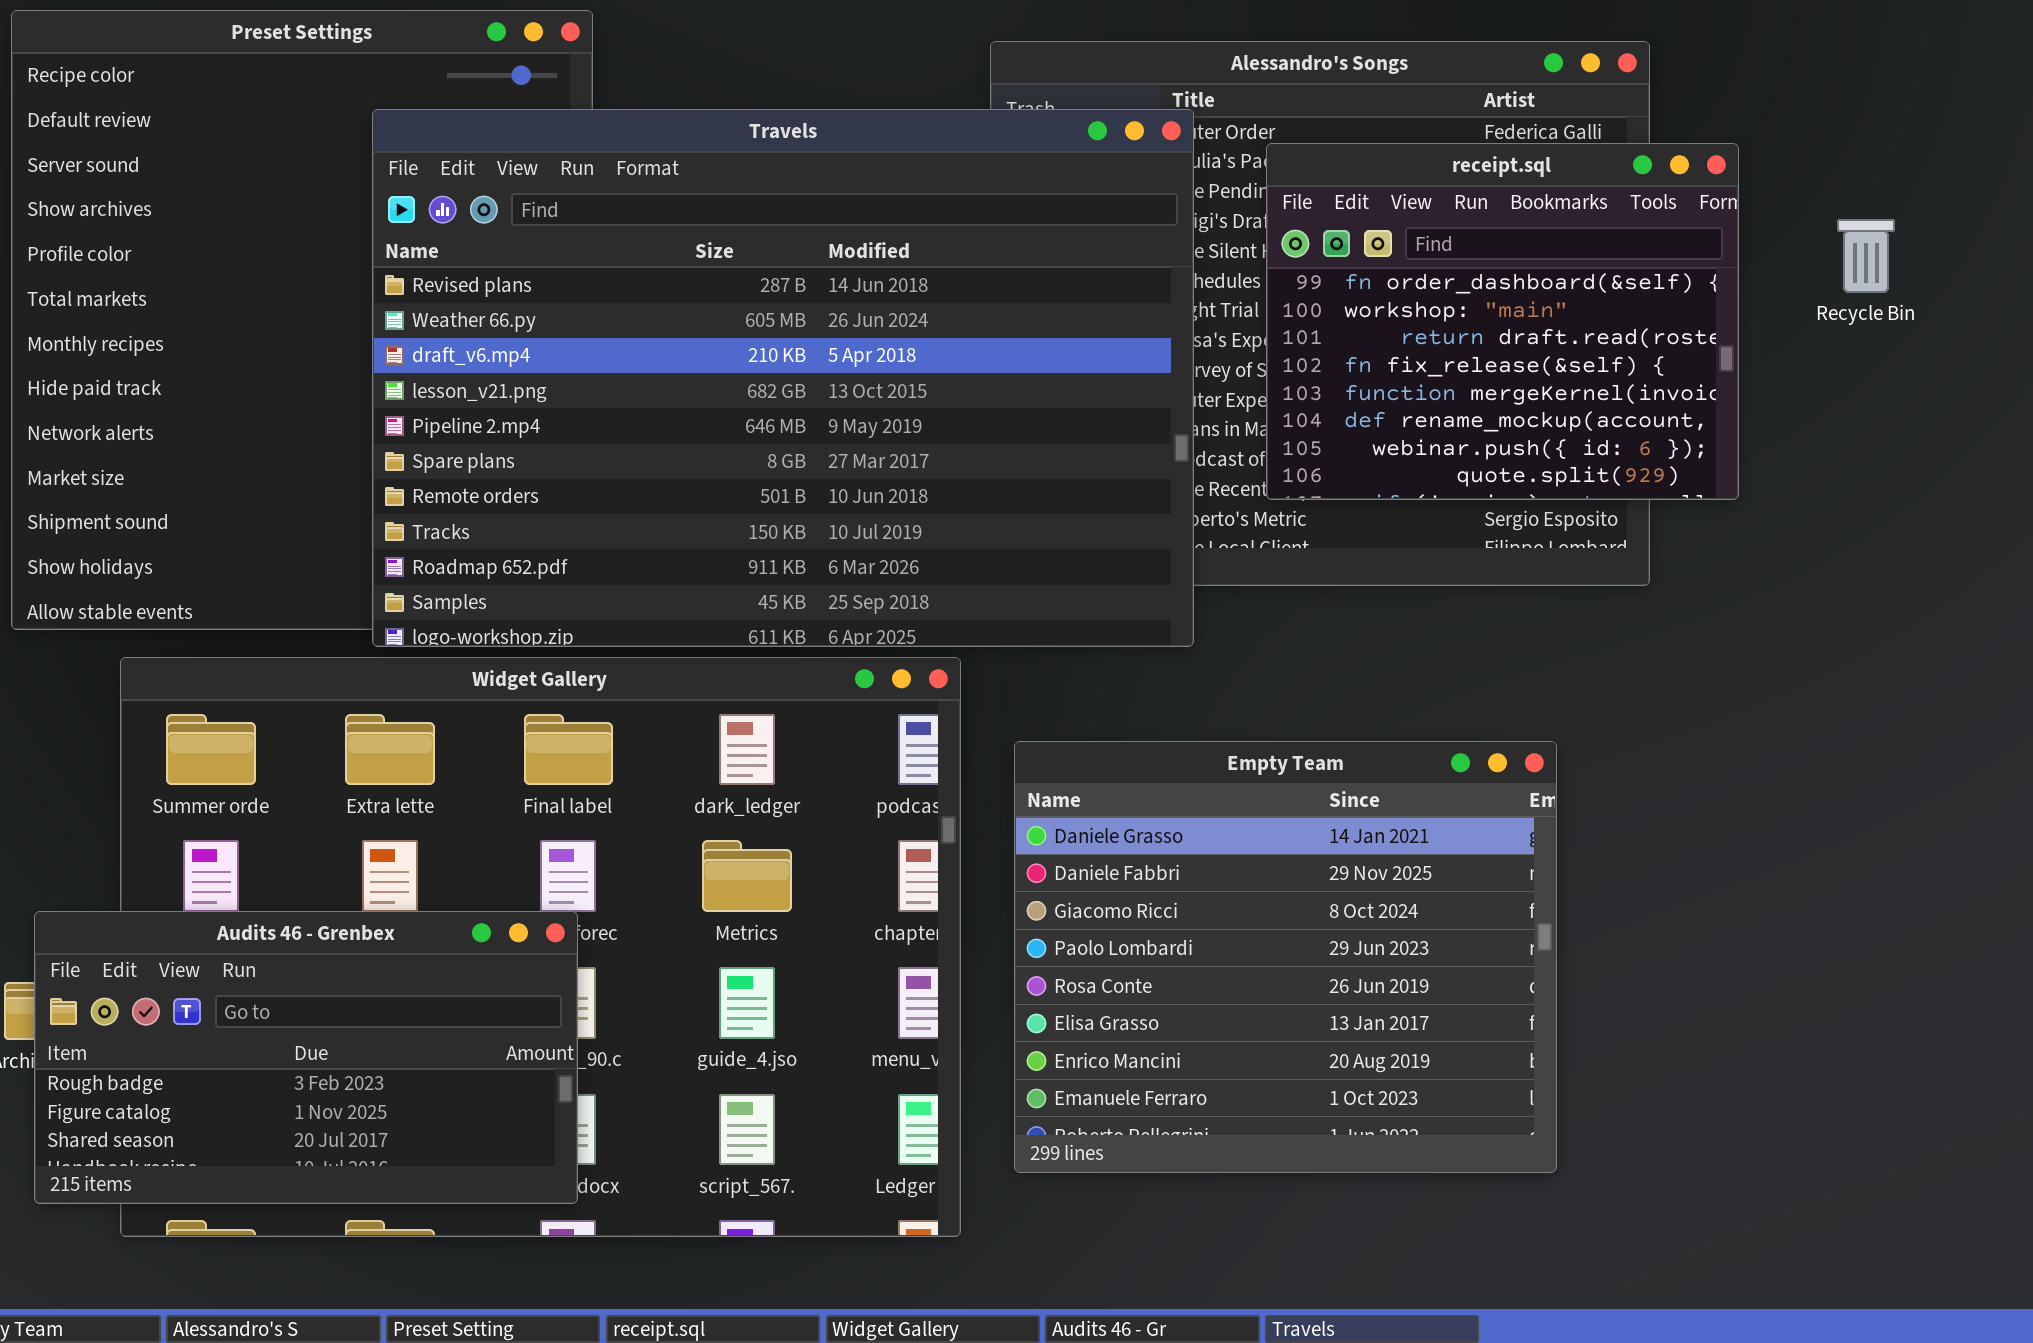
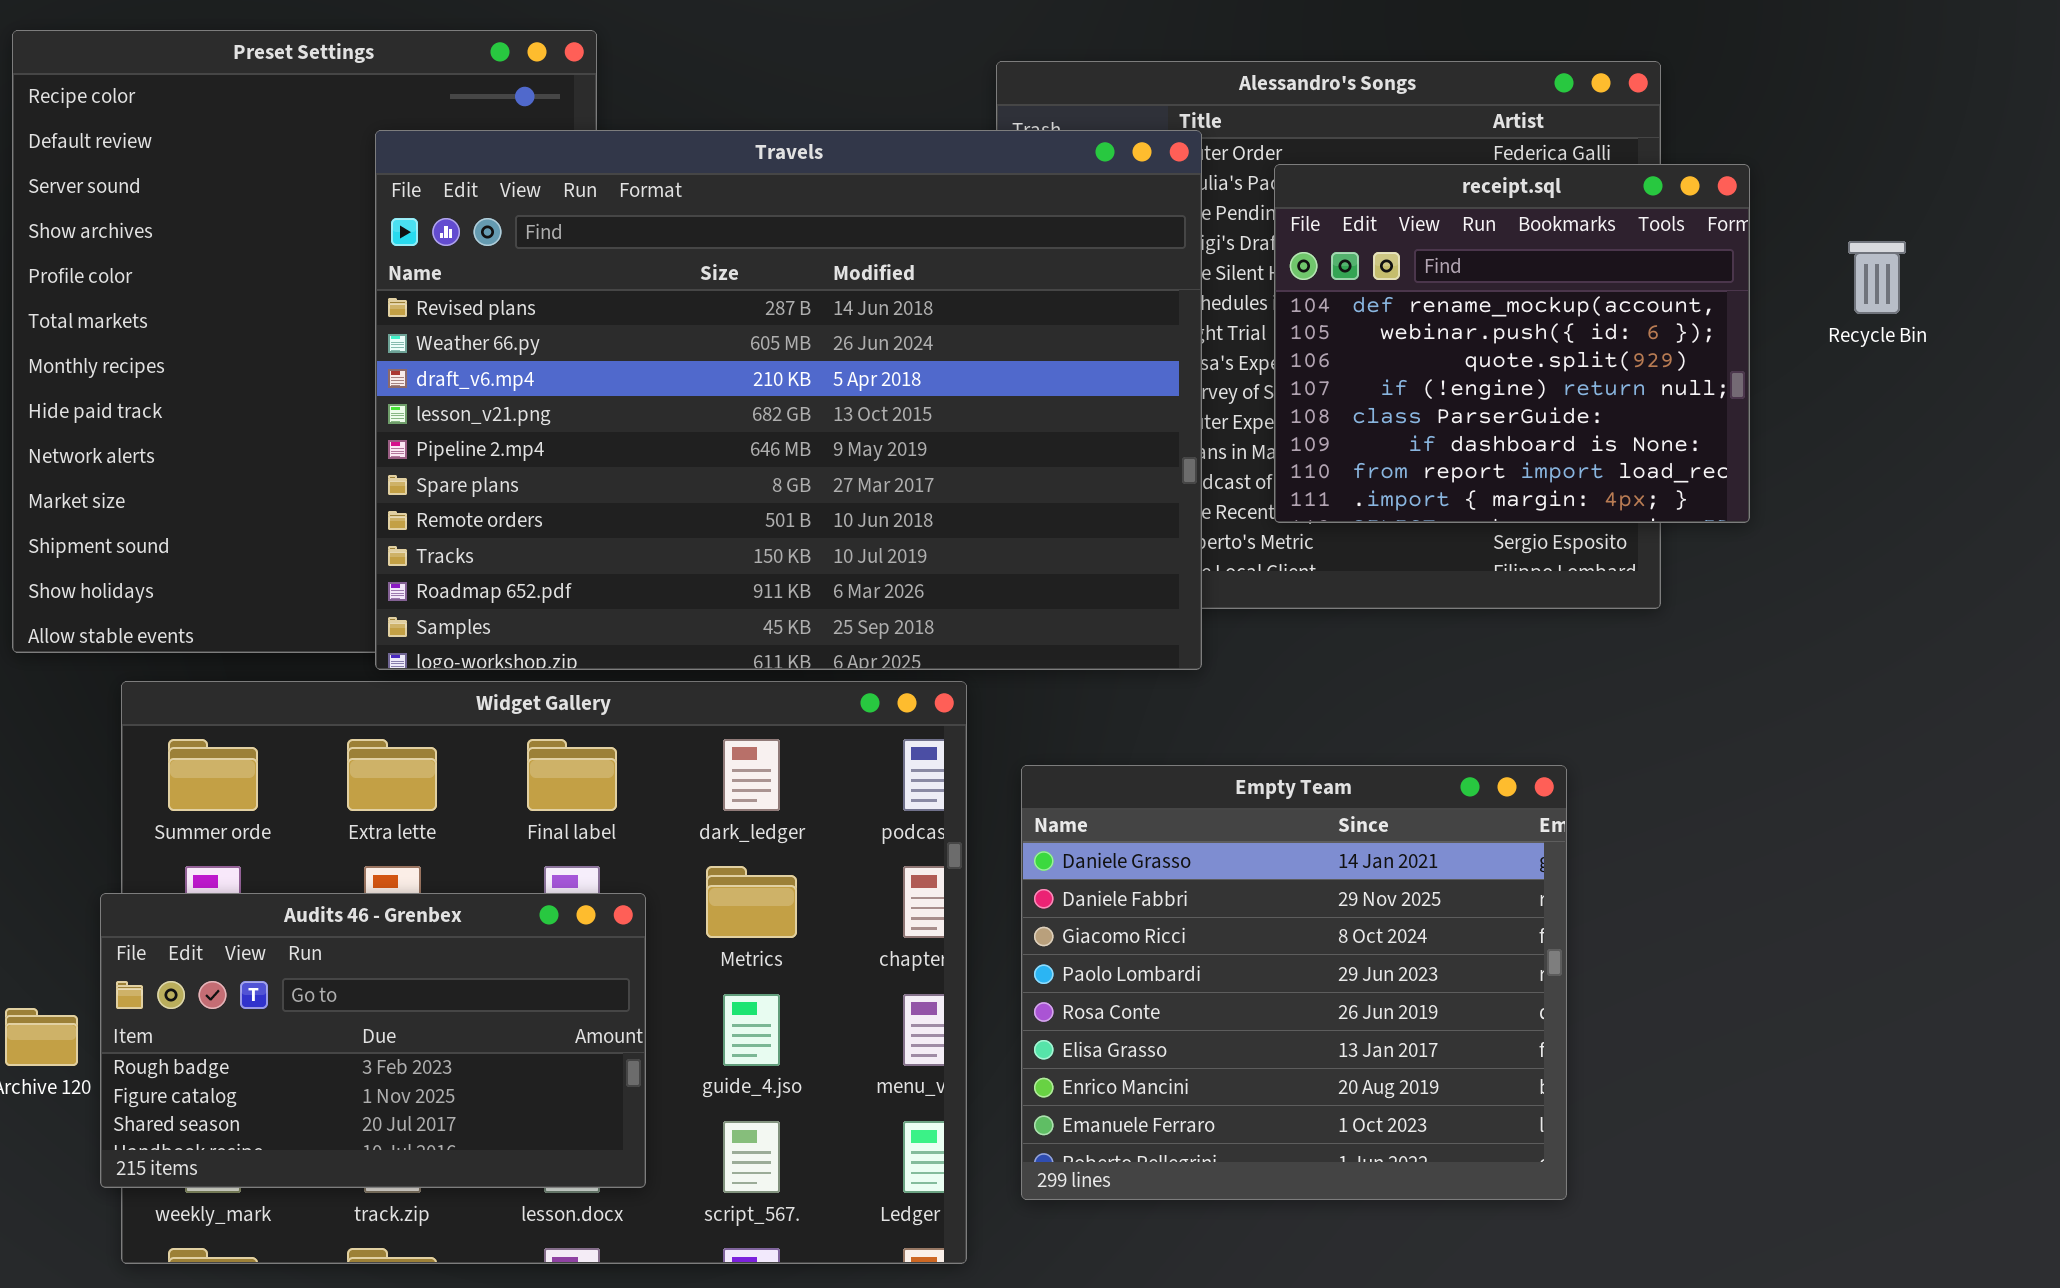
receipt.sql: [1266,143,1739,500] -> [1274,164,1750,523], scrolled down 5 rows
Audits 46 - Grenbex: [34,911,578,1204] -> [100,893,646,1188], moved

